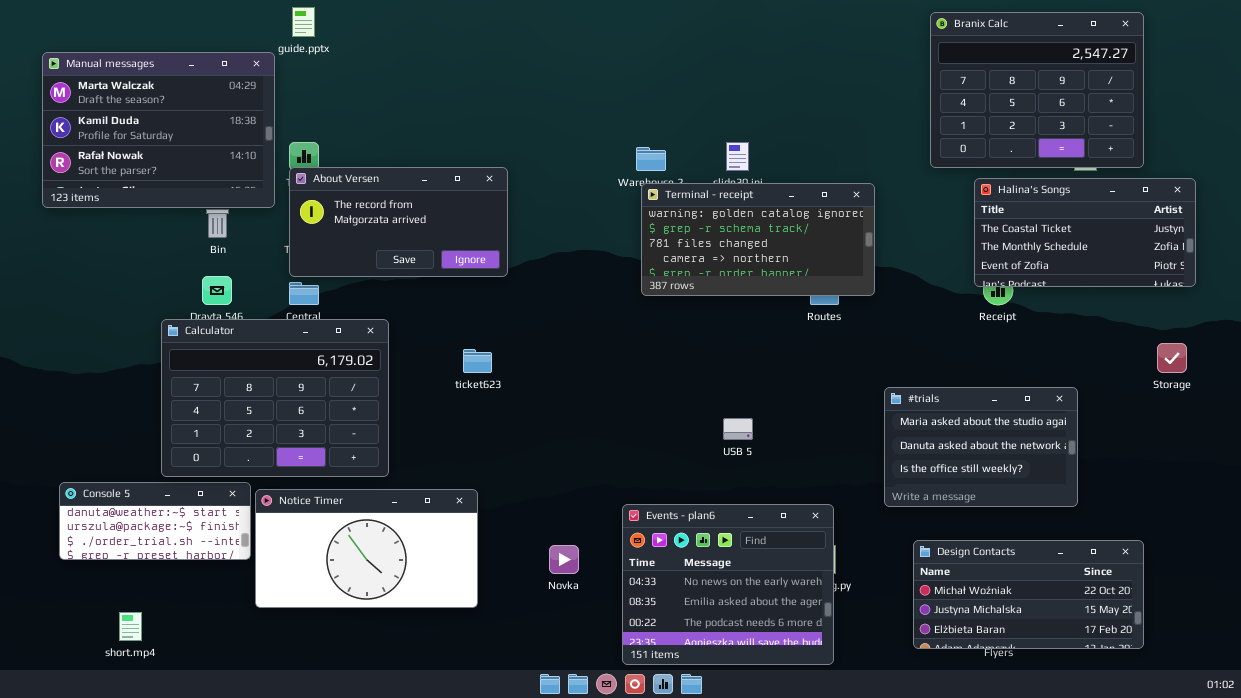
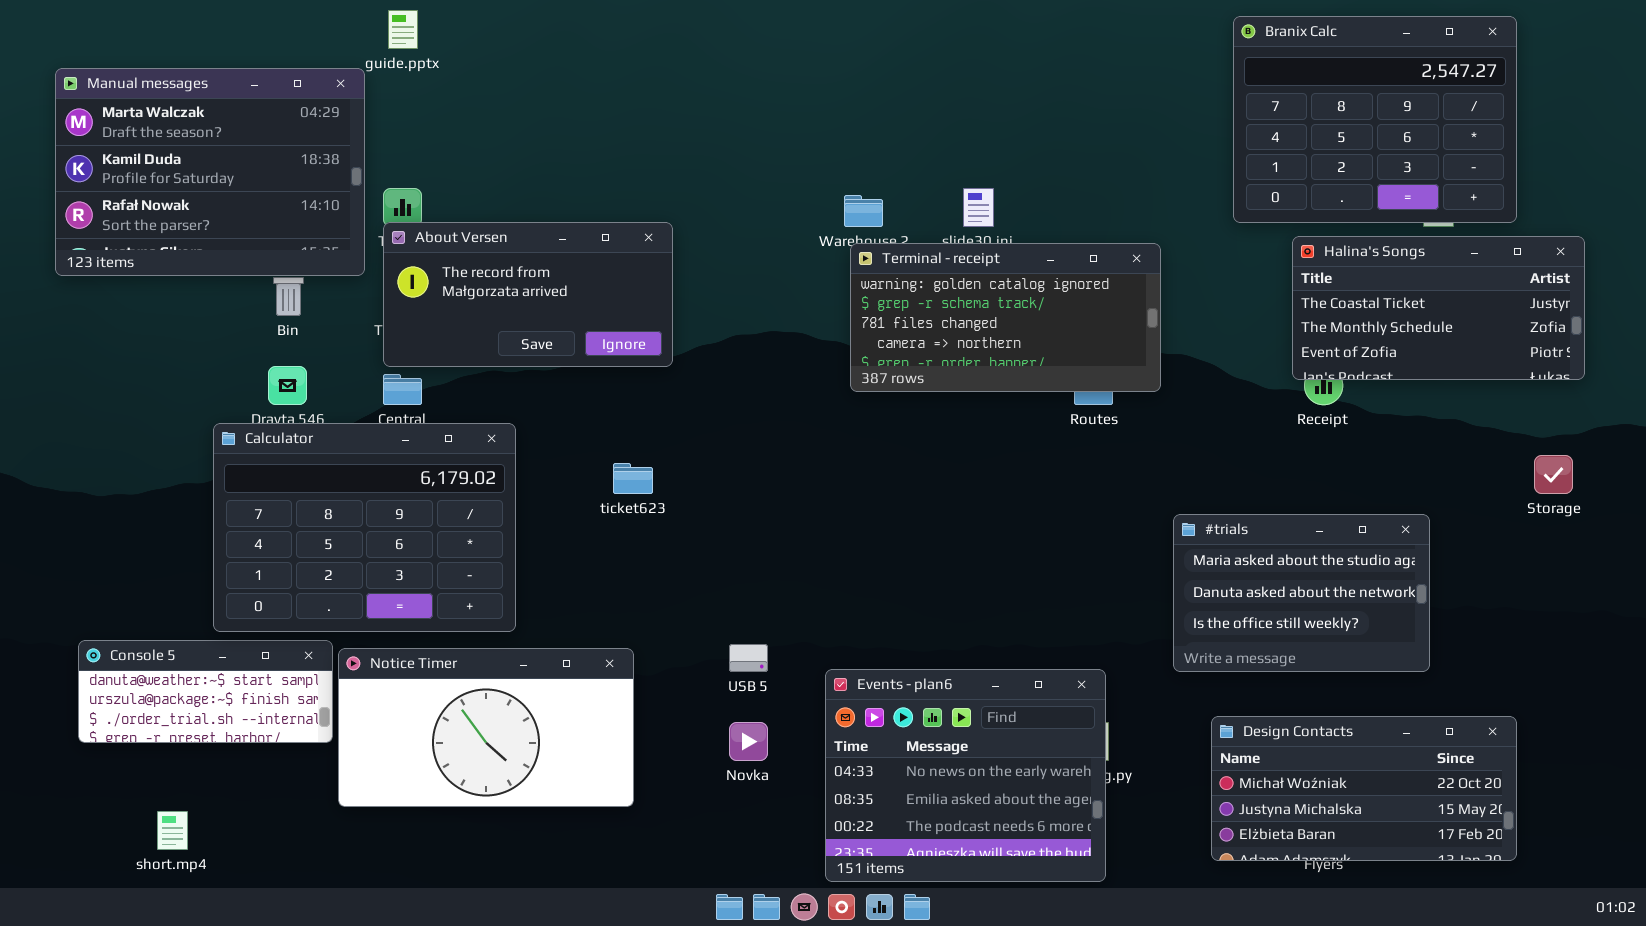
USB 5: [723,418,753,440] -> [729,644,768,672], moved

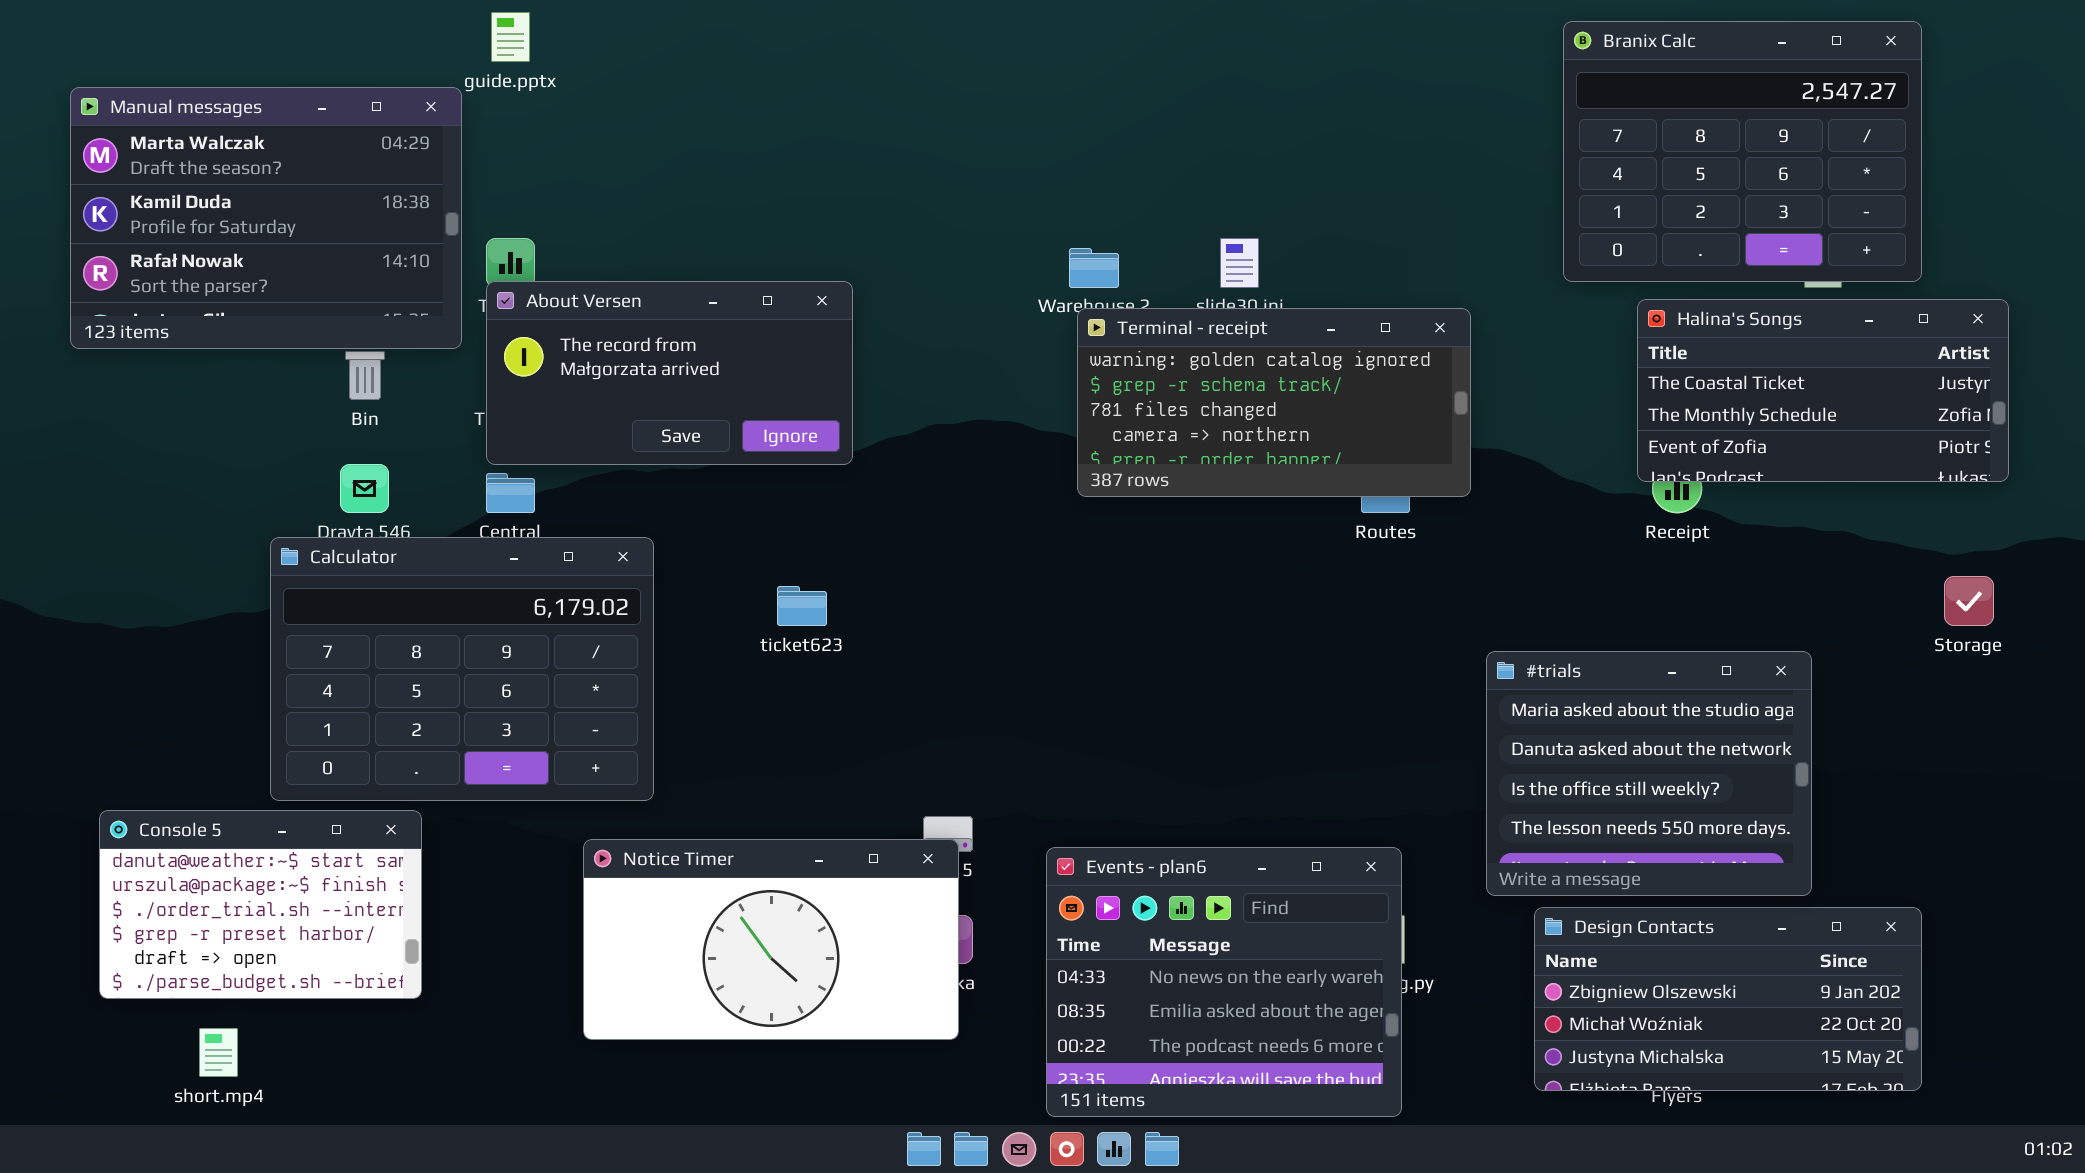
#trials: [1173,514,1430,672] -> [1486,651,1812,896], resized
Console 5: [78,640,333,743] -> [99,810,422,999], resized
Notice Timer: [338,648,634,807] -> [583,839,959,1040], moved
Design Contacts: [1211,716,1517,861] -> [1534,907,1922,1091], scrolled up 1 row

